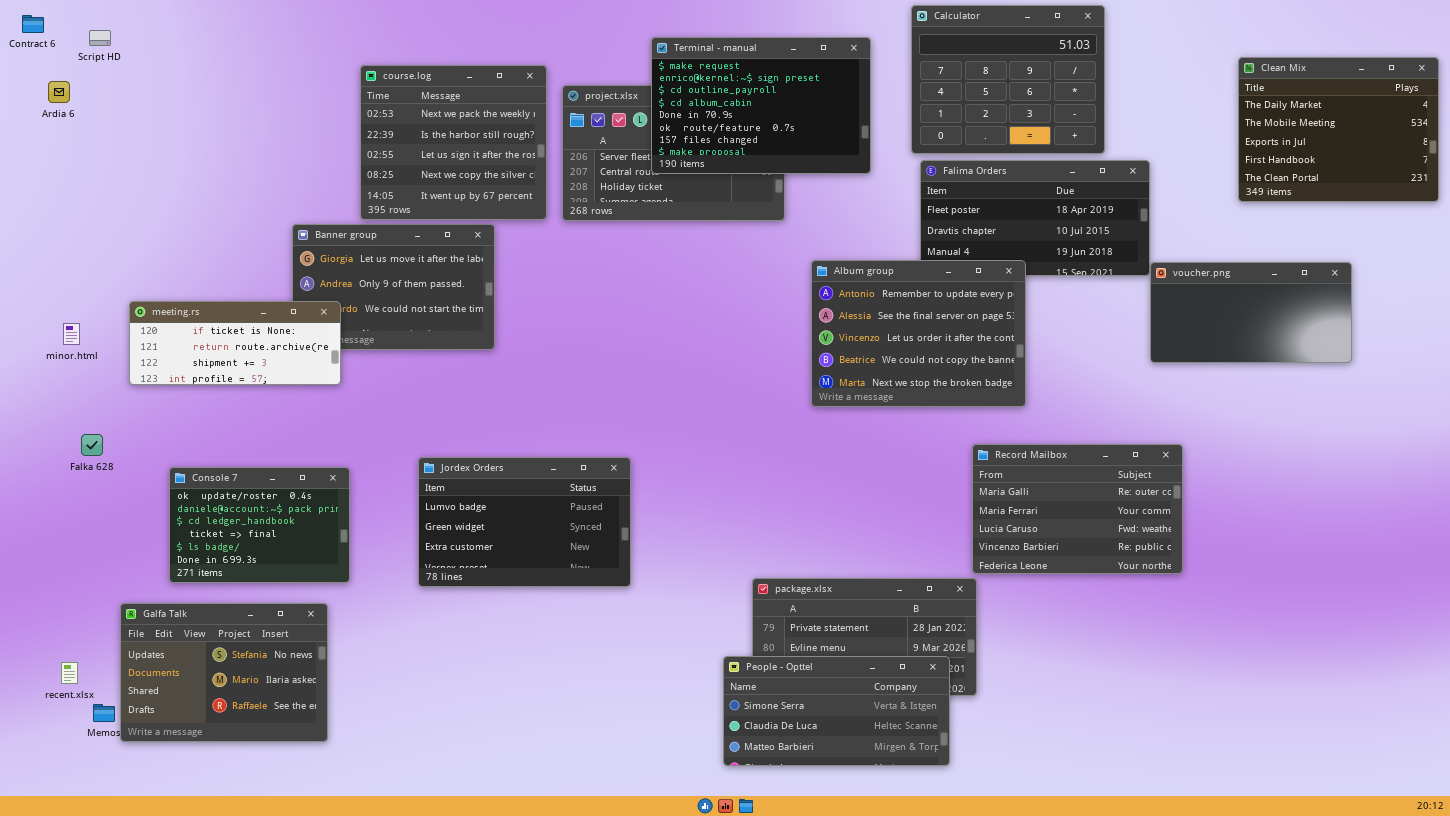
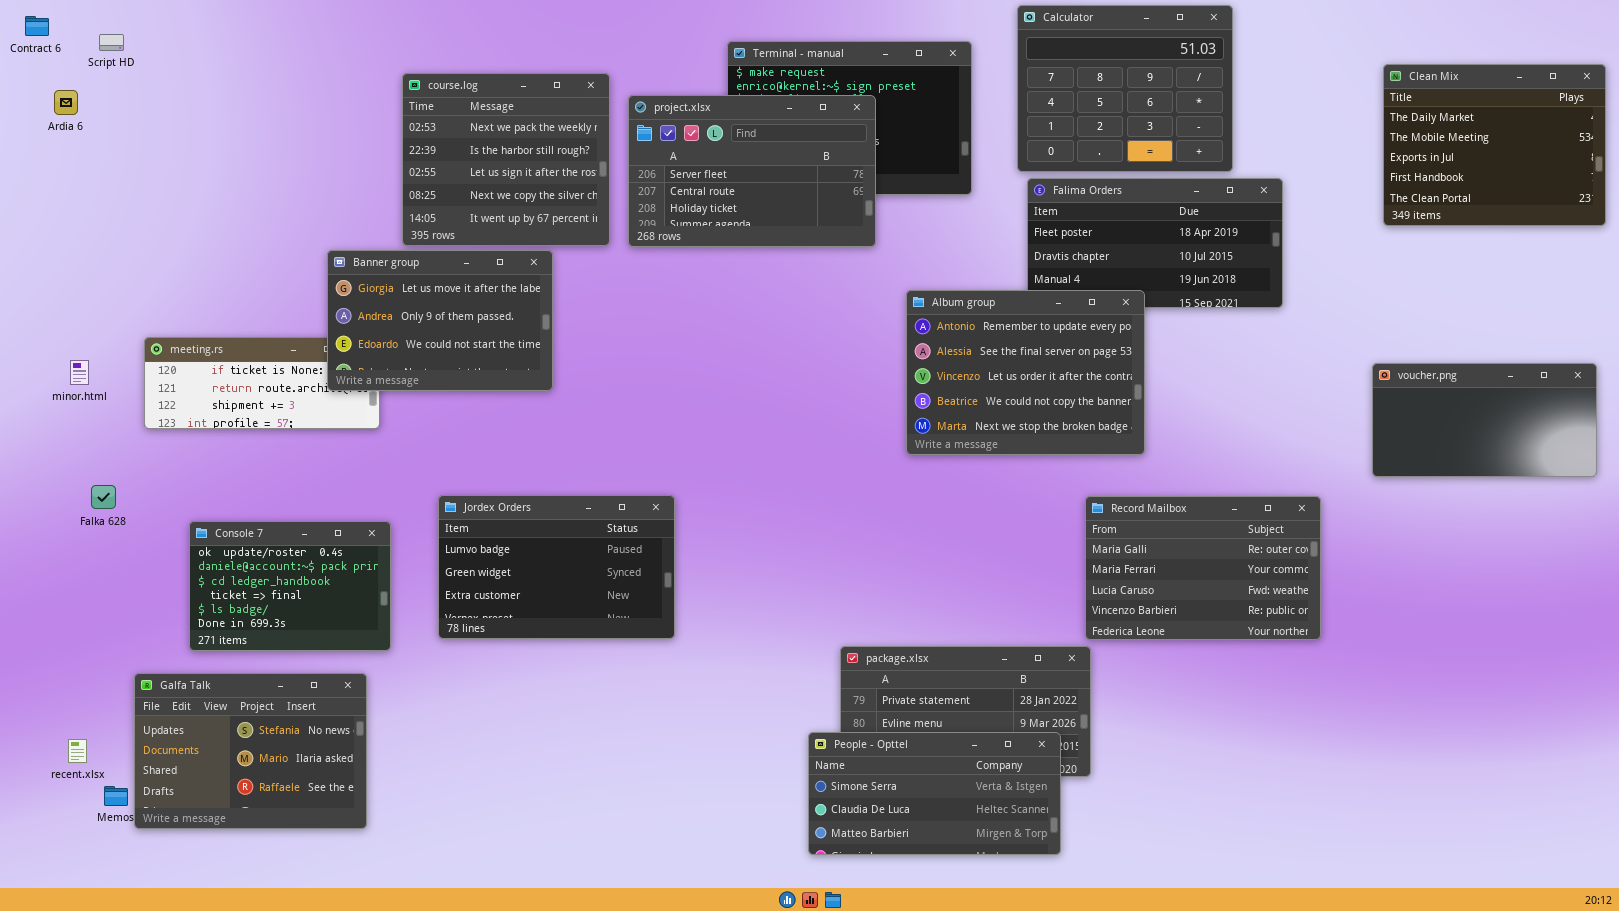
project.xlsx: [562,85,785,221] -> [628,95,876,247], raised
Banner group: [292,224,495,350] -> [327,250,553,391], raised
voucher.png: [1150,262,1352,363] -> [1372,363,1597,477], moved
Jordex Orders: [418,457,631,587] -> [438,495,675,639], moved

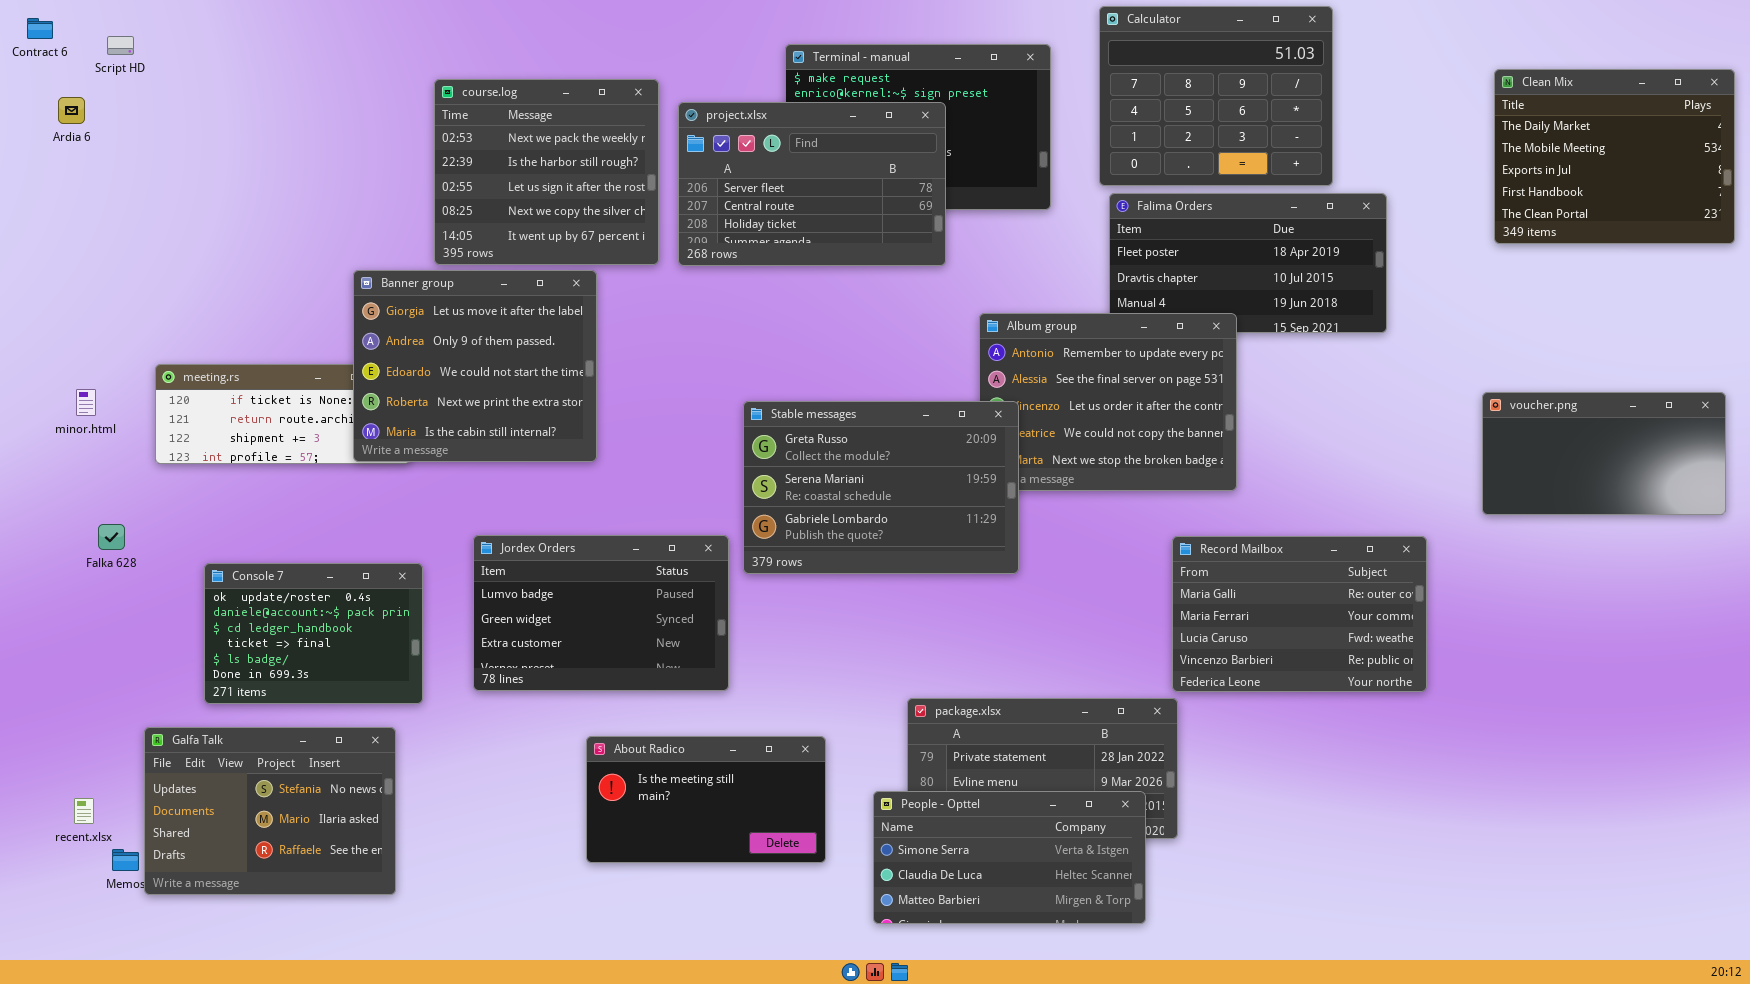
Banner group: [327,250,553,391] -> [353,270,597,462], resized
Stable messages: none -> [743,401,1019,574], opened
About Radico: none -> [586,736,826,863], opened

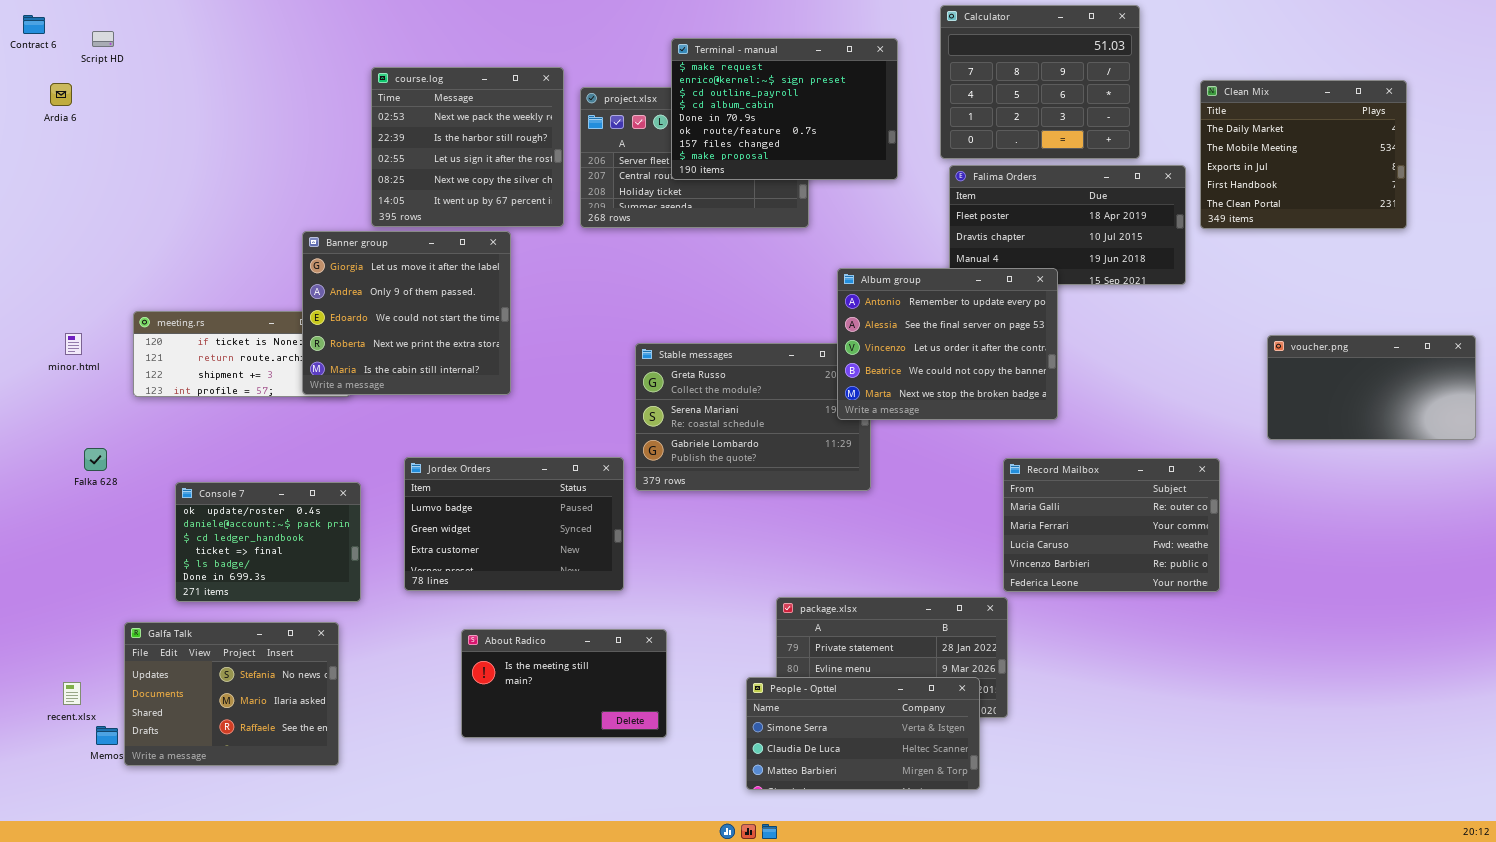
Terminal - manual: [785,44,1051,210] -> [671,38,898,180], raised
Clean Mix: [1494,69,1735,244] -> [1200,80,1407,229], moved
Album group: [979,313,1237,491] -> [837,268,1058,420], raised
About Radico: [586,736,826,863] -> [461,629,667,738], moved

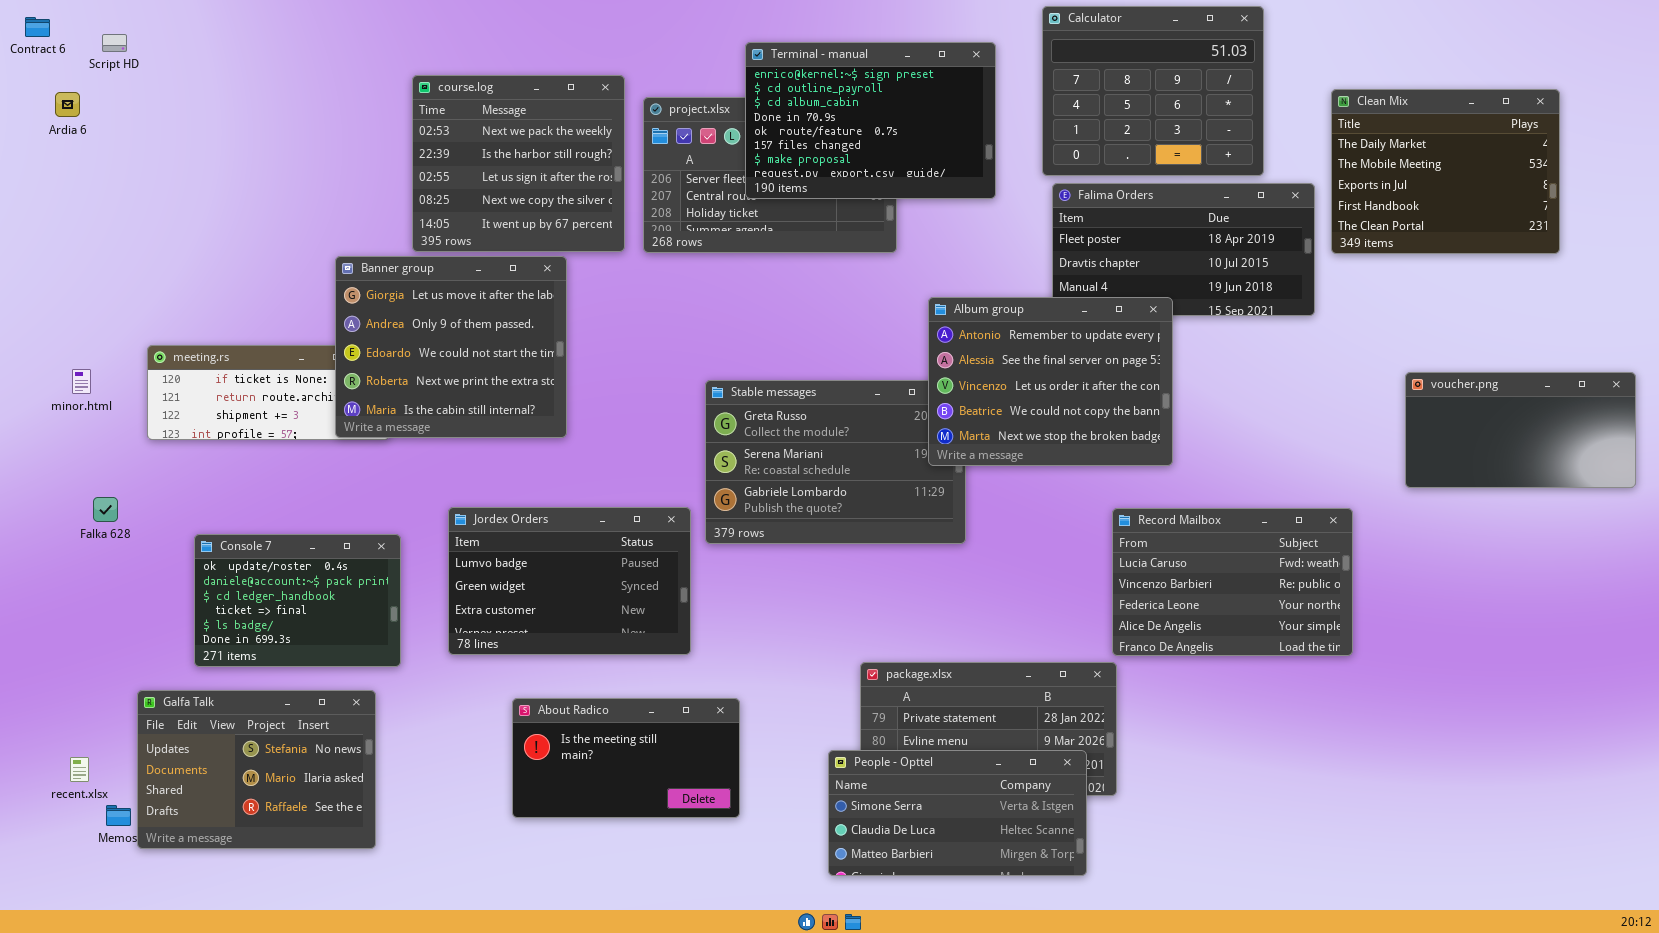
Terminal - manual: [671,38,898,180] -> [745,42,996,199], scrolled down 1 row
Record Mailbox: [1003,458,1220,592] -> [1112,508,1353,656], scrolled down 2 rows

